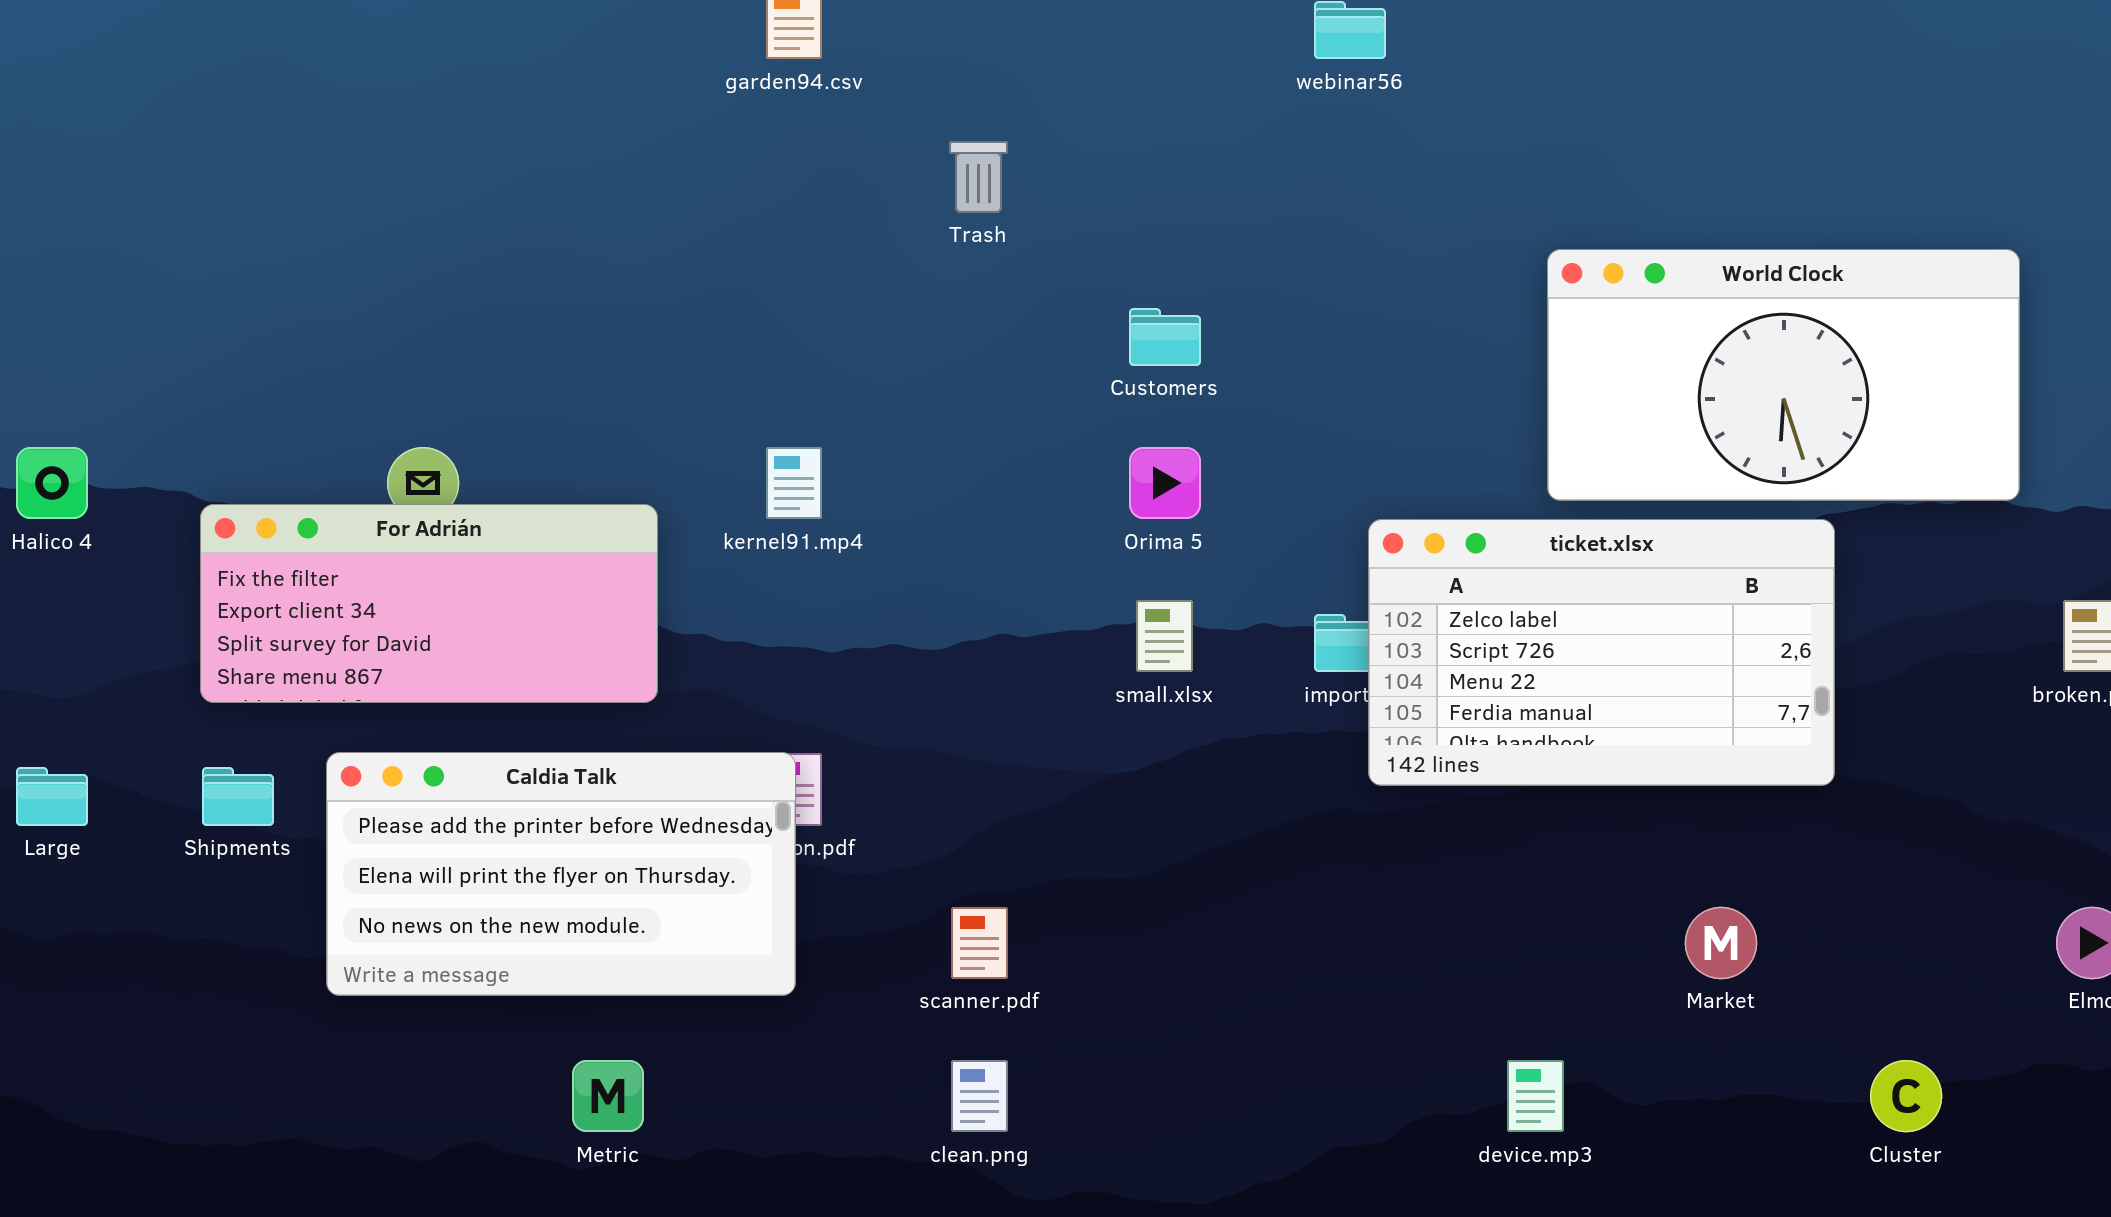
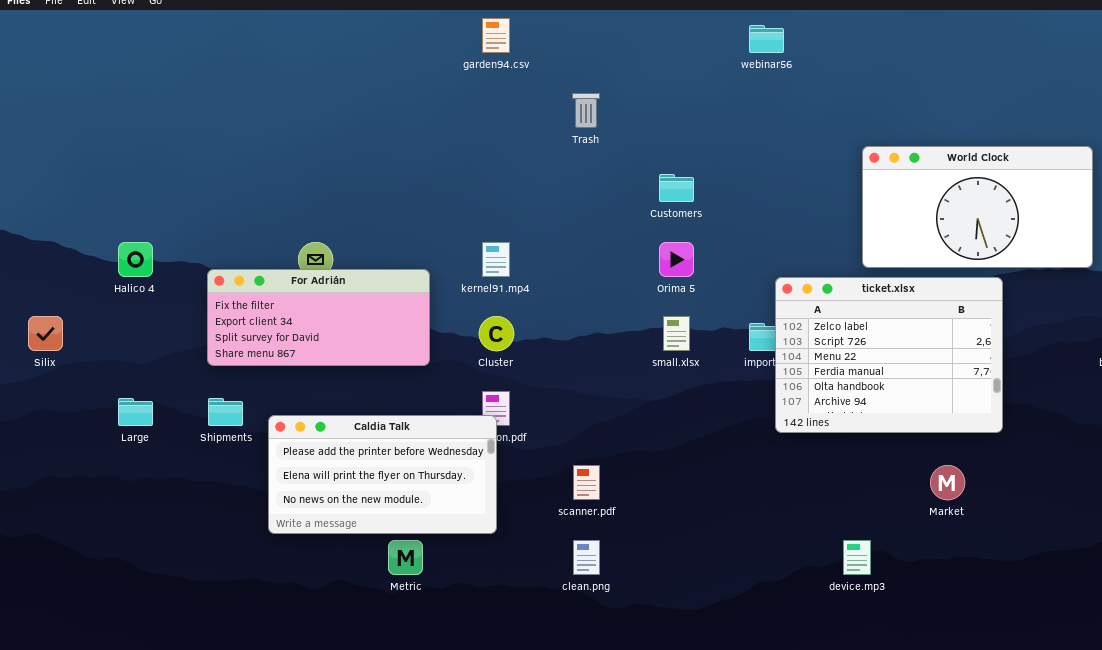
ticket.xlsx: [1368,519,1835,786] -> [775,277,1003,433], resized
Caldia Talk: [326,752,796,996] -> [268,415,497,534], moved
Cluster: [1870,1060,1942,1132] -> [479,316,514,351], moved

